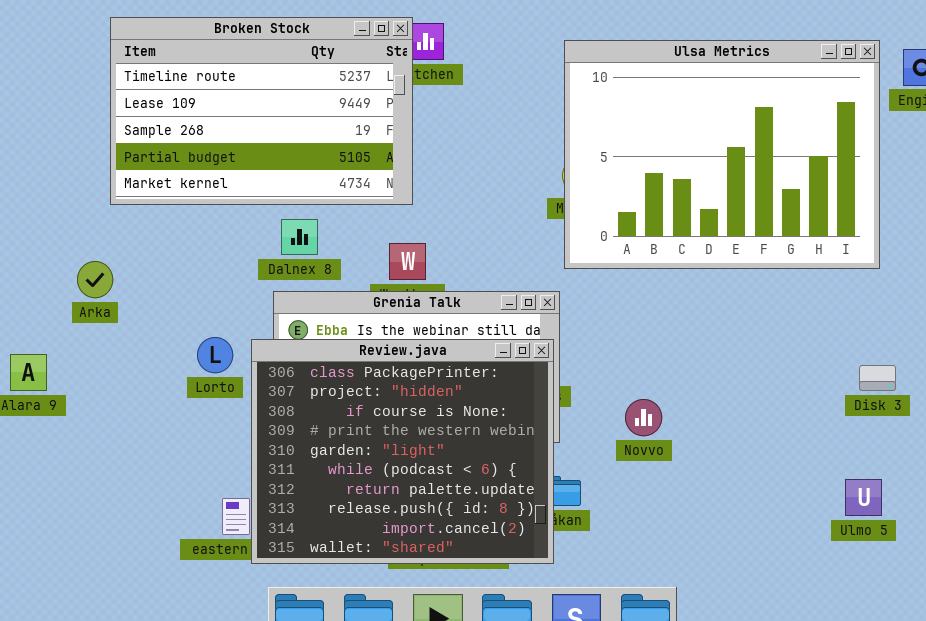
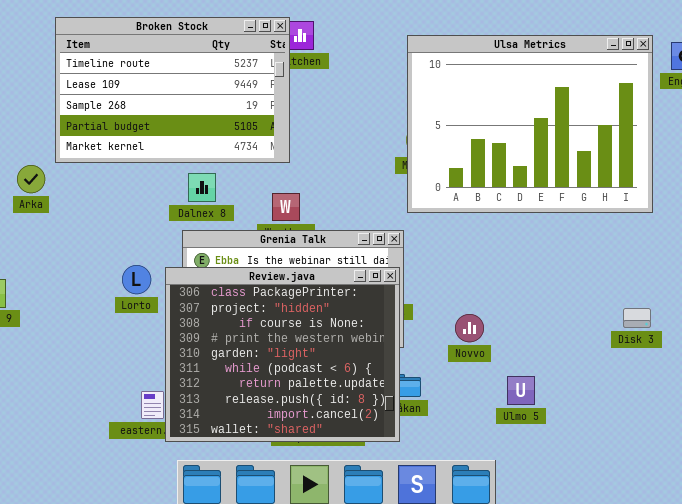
Arka: [77,261,113,298] -> [17,165,45,193], moved
Disk 3: [859,365,896,391] -> [623,308,651,328], moved
Ulmo 5: [845,479,882,516] -> [507,376,535,405], moved

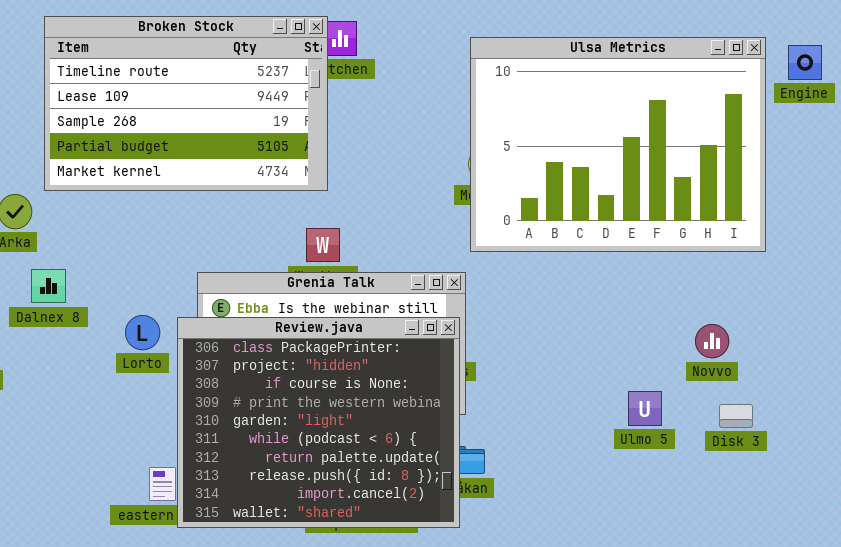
Dalnex 8: [188,173,216,202] -> [31,269,66,303], moved
Disk 3: [623,308,651,328] -> [719,404,753,428], moved
Novvo: [455,314,484,342] -> [695,324,729,358], moved
Ulmo 5: [507,376,535,405] -> [628,391,662,426], moved

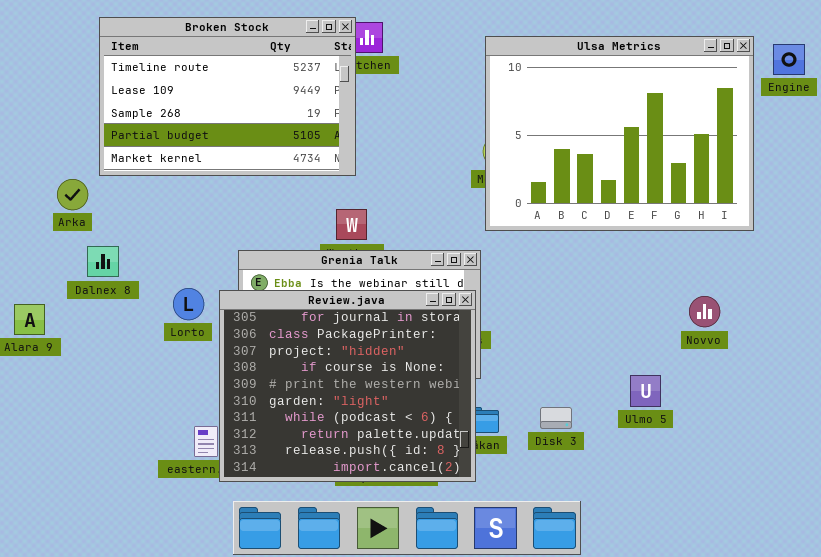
Review.java: [177,317,460,528] -> [219,290,476,482], scrolled up 1 row
Ulmo 5: [628,391,662,426] -> [630,375,661,407], moved
Disk 3: [719,404,753,428] -> [540,407,572,429], moved

